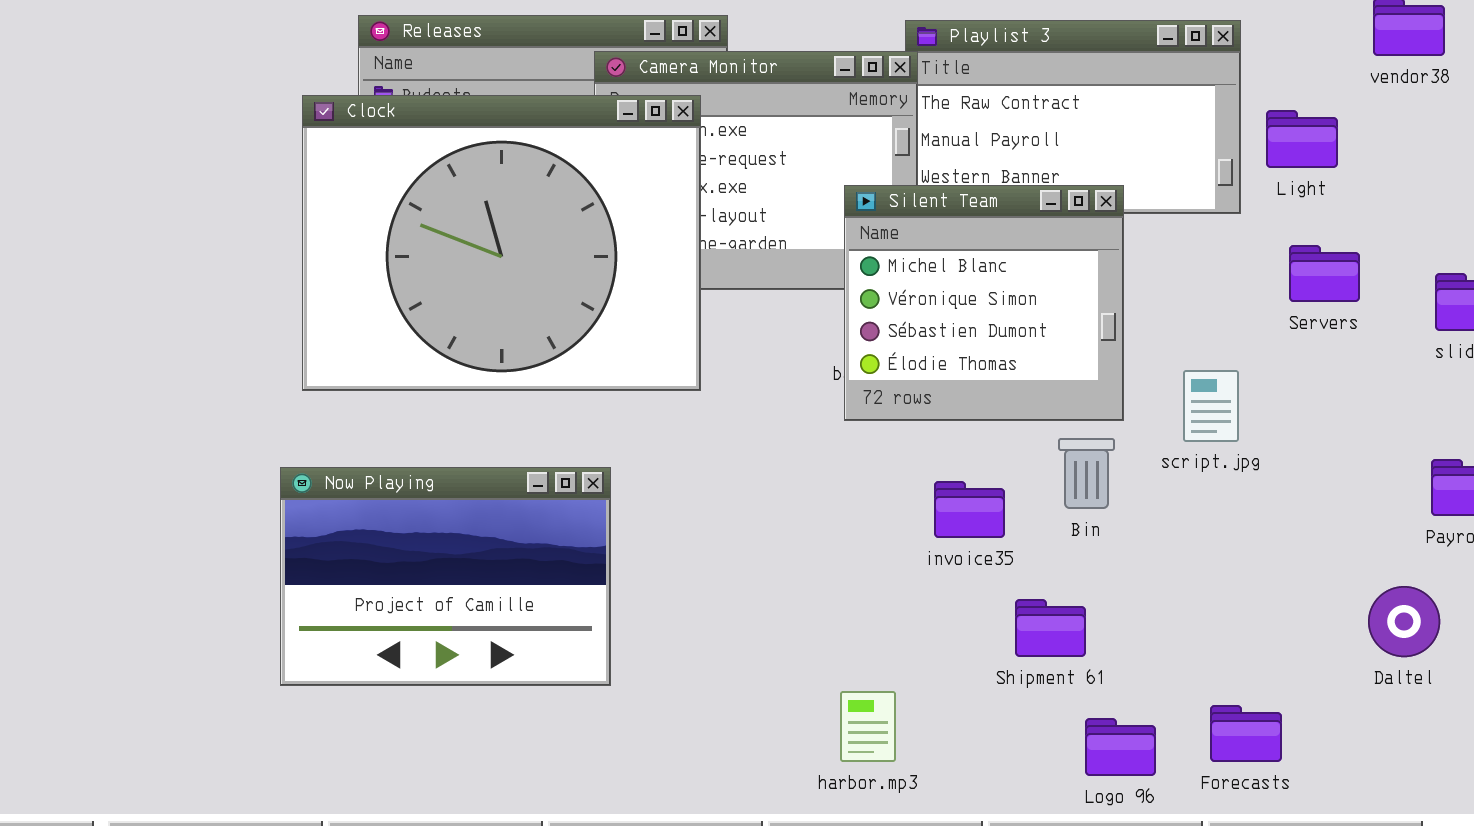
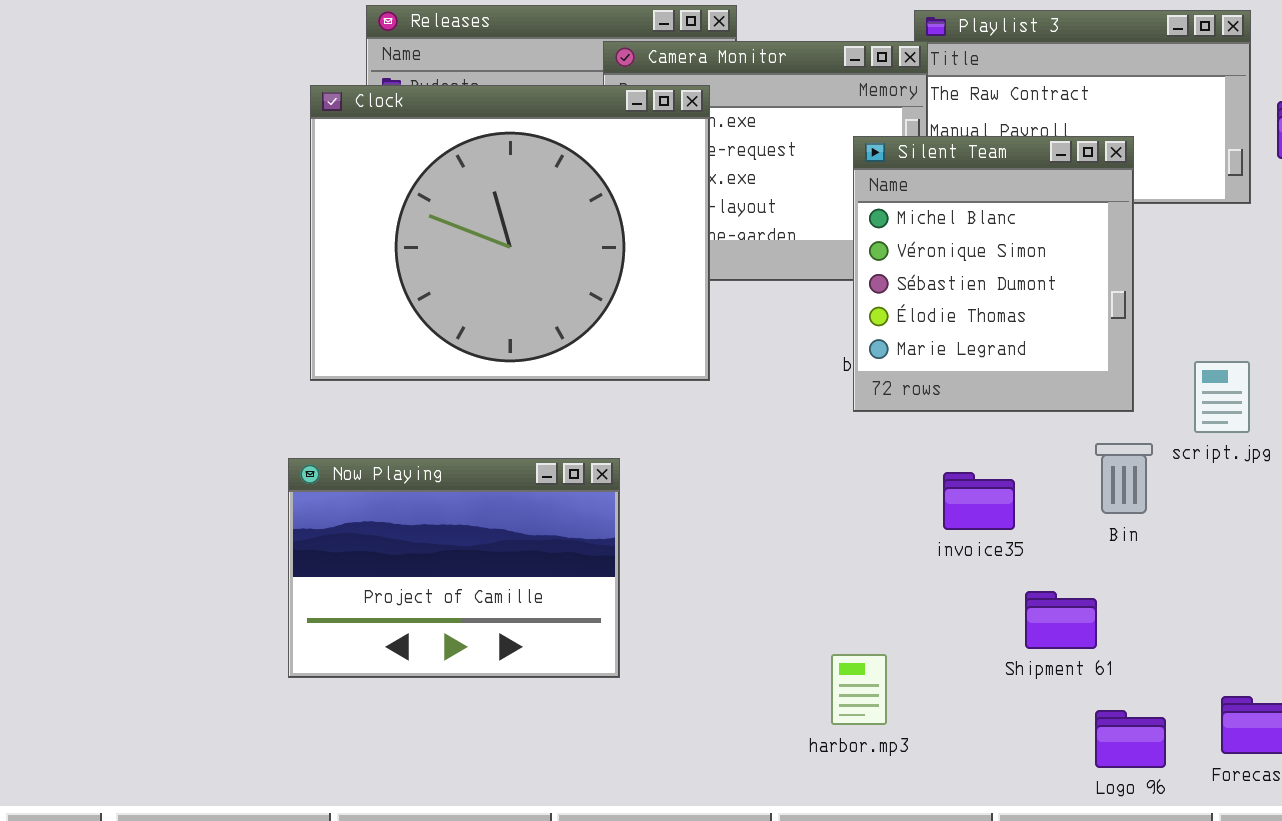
Silent Team: [844,185,1124,421] -> [853,136,1134,412], resized
Bin: [1058,438,1115,509] -> [1095,443,1153,514], moved
harbor.mp3: [840,691,896,762] -> [831,654,887,725], moved

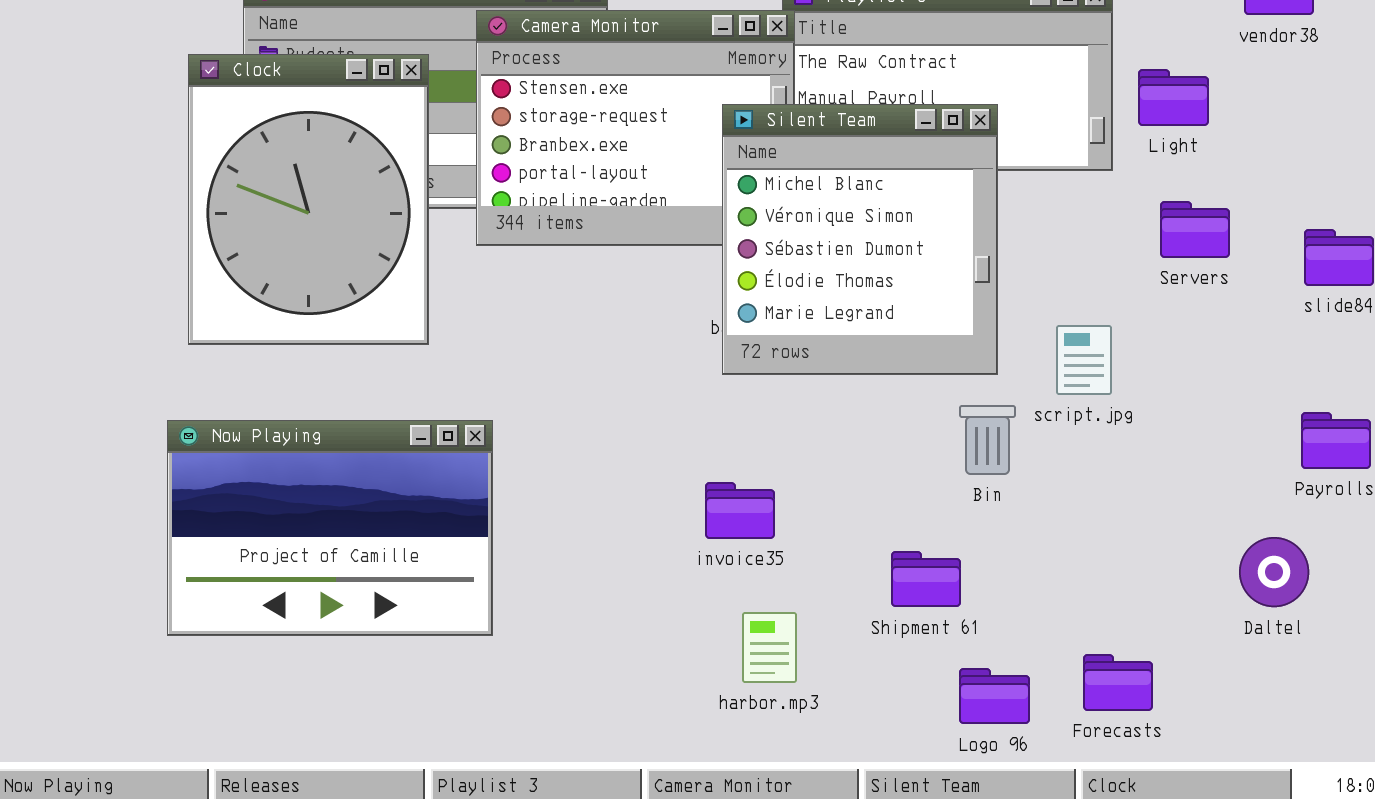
Clock: [310,85,710,381] -> [188,54,429,345], resized
invoice35: [943,472,1015,530] -> [705,482,775,539], moved
harbor.mp3: [831,654,887,725] -> [742,612,797,683], moved

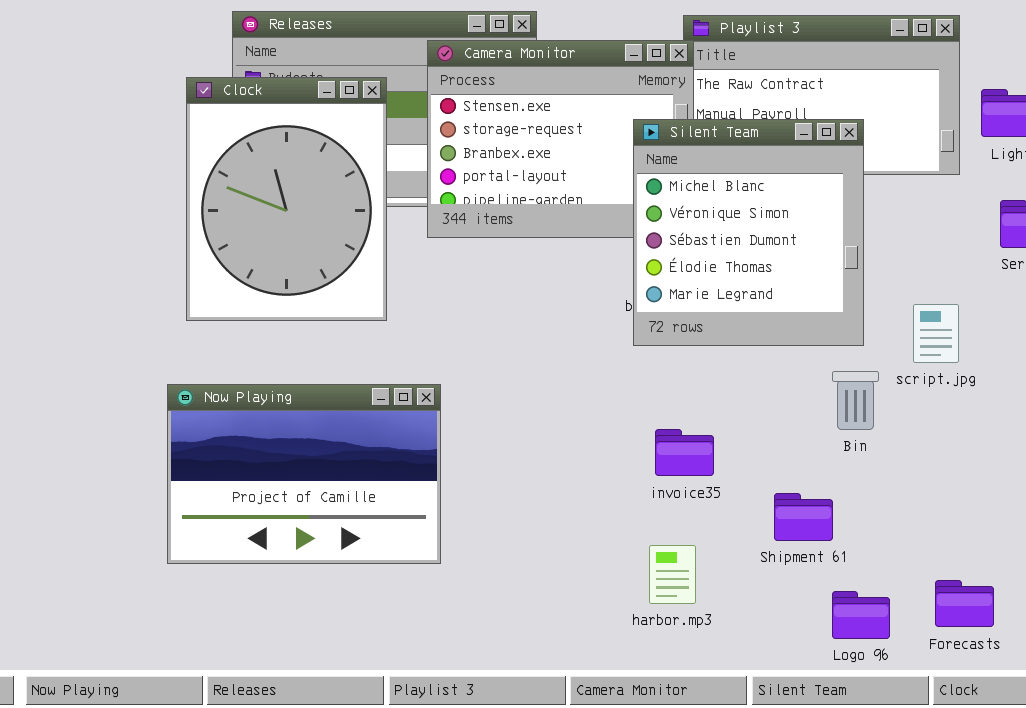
invoice35: [705,482,775,539] -> [655,429,714,476], moved

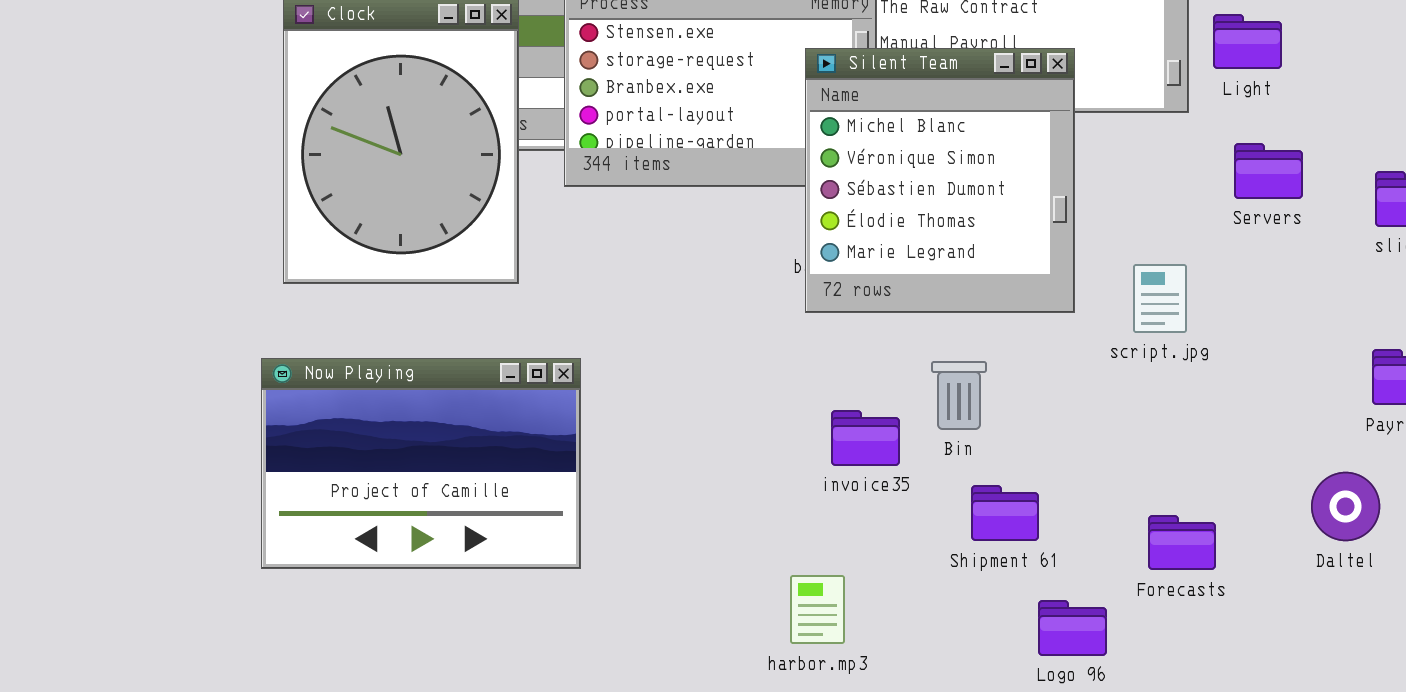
Bin: [832,371,879,430] -> [931,361,987,430], moved
harbor.mp3: [649,545,696,604] -> [790,575,845,644], moved
Forecasts: [935,580,994,627] -> [1148,515,1216,570], moved

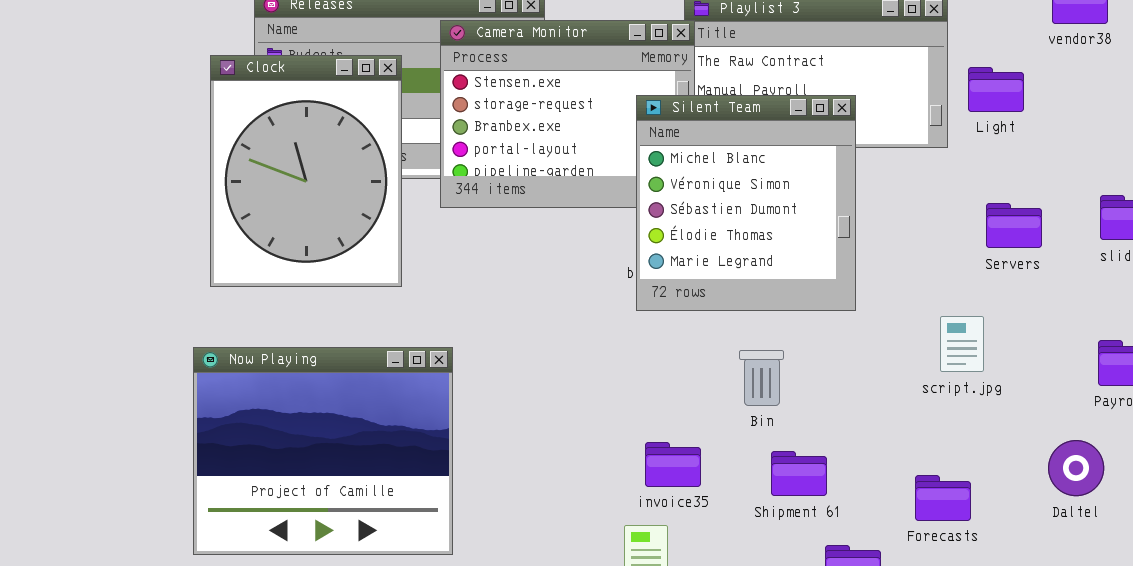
Servers: [1234,143,1303,199] -> [986,203,1042,248], moved
script.jpg: [1133,264,1187,333] -> [940,316,984,372], moved
Now Playing: [261,358,581,569] -> [193,347,453,555], resized
invoice35: [831,410,900,466] -> [645,442,701,487], moved

